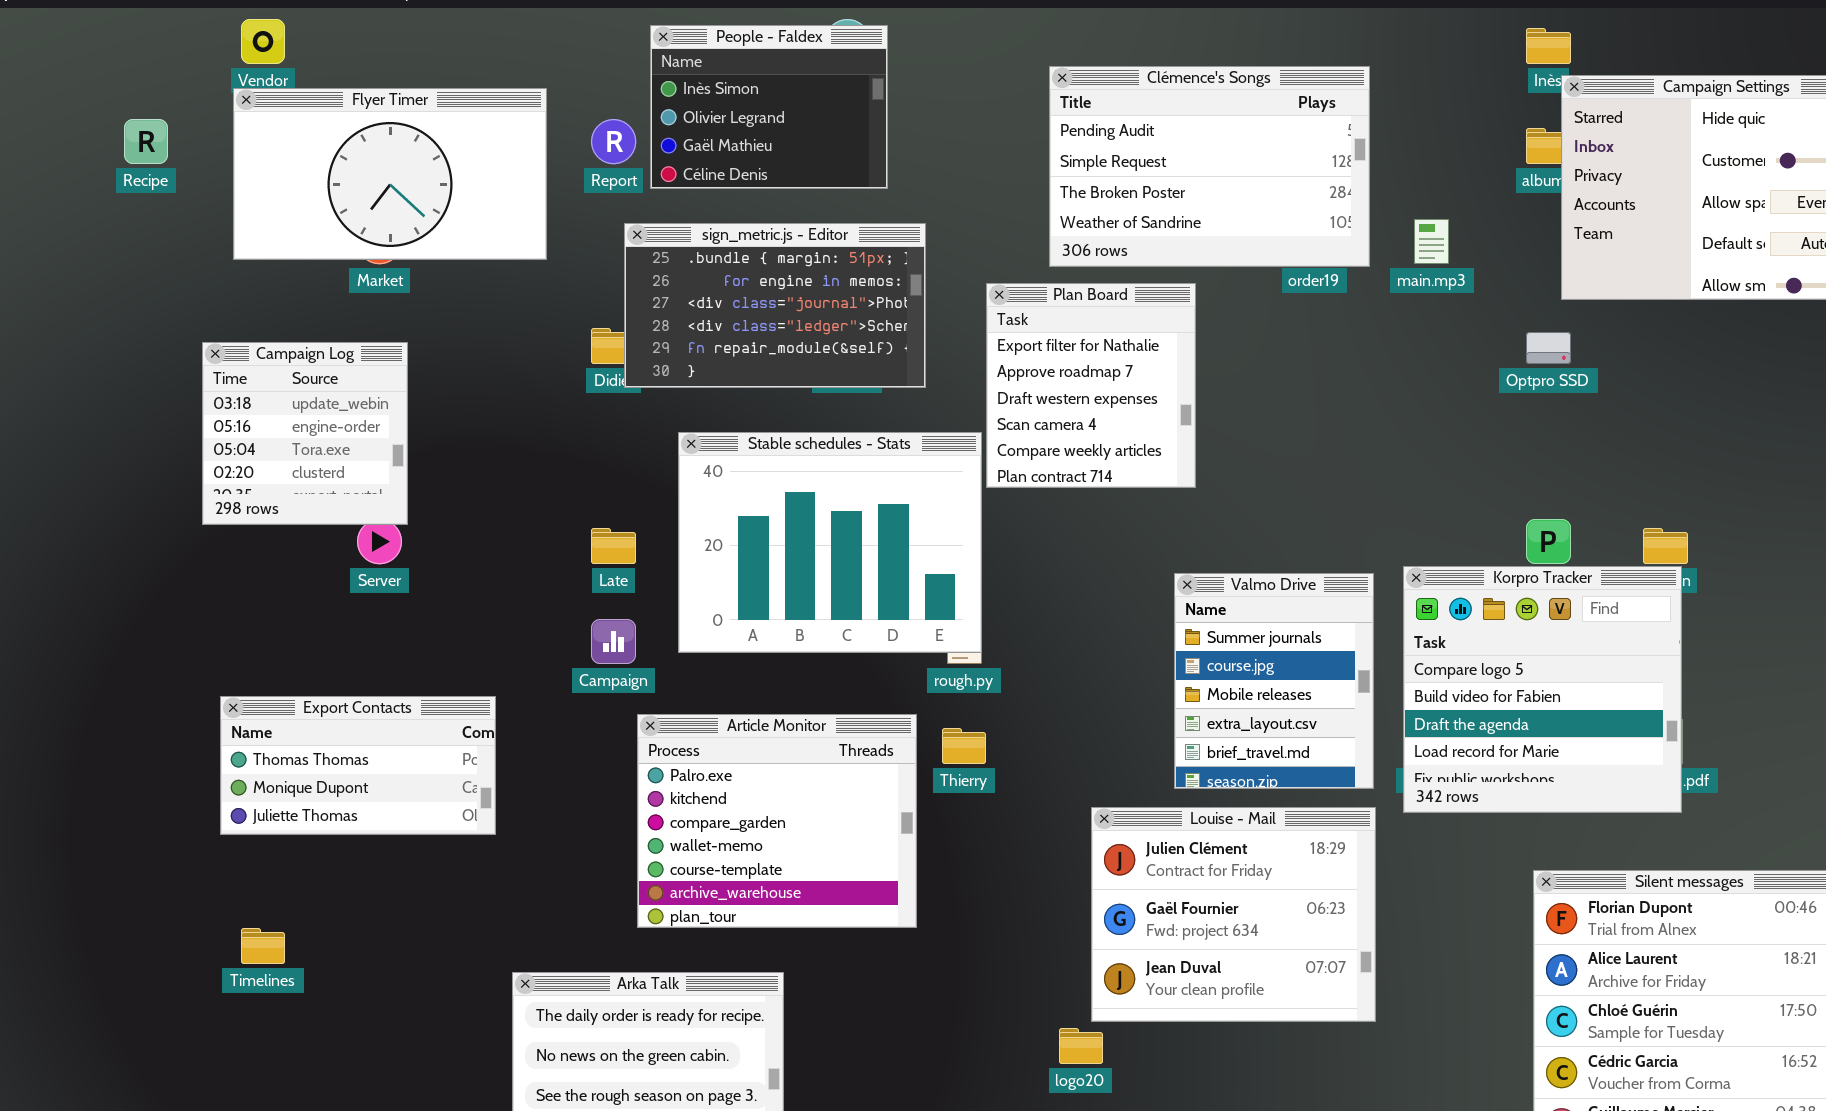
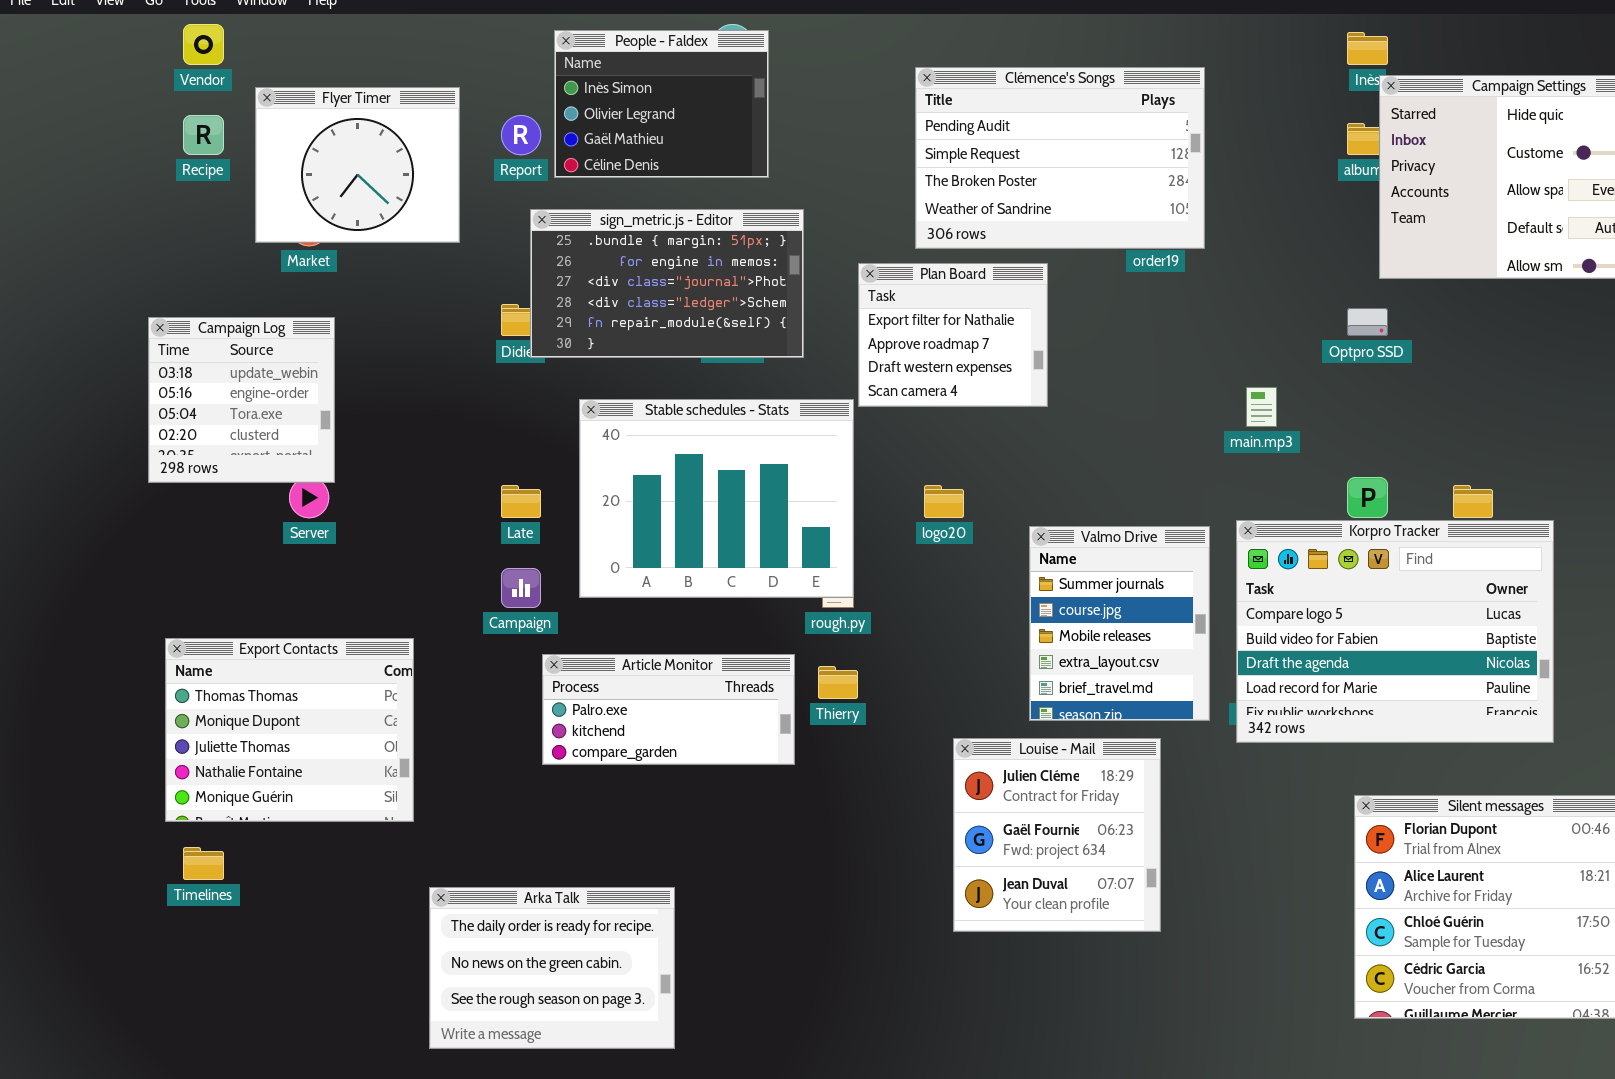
Flyer Timer: [233,88,547,260] -> [255,87,460,243], resized
Recipe: [124,119,168,164] -> [183,115,224,155], moved
main.mp3: [1414,219,1449,264] -> [1246,387,1277,427], moved
Plan Board: [986,283,1196,488] -> [858,263,1048,407], resized
Korpro Tracker: [1403,566,1682,813] -> [1236,520,1554,743], resized
Export Contacts: [220,696,496,835] -> [165,638,414,822], resized
Article Monitor: [637,714,917,928] -> [542,654,795,765], resized
Louise - Mail: [1091,807,1376,1022] -> [953,738,1161,932], resized
logo20: [1059,1028,1103,1064] -> [924,485,964,518], moved

